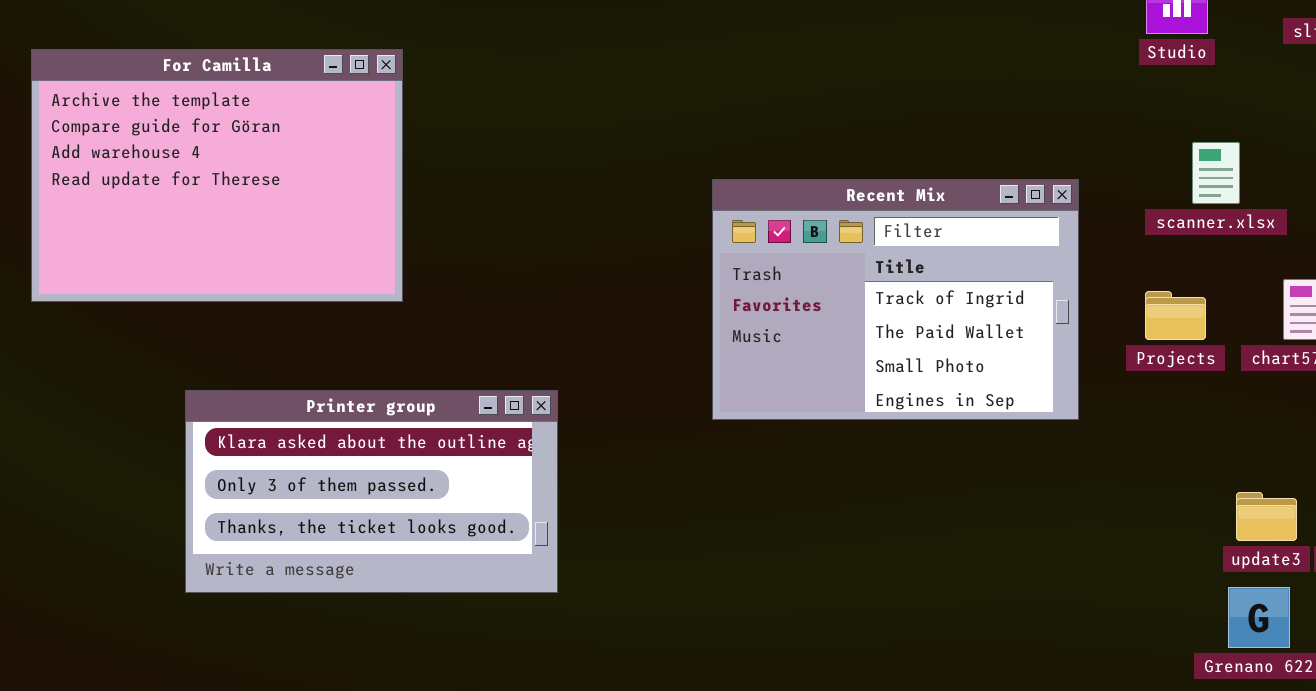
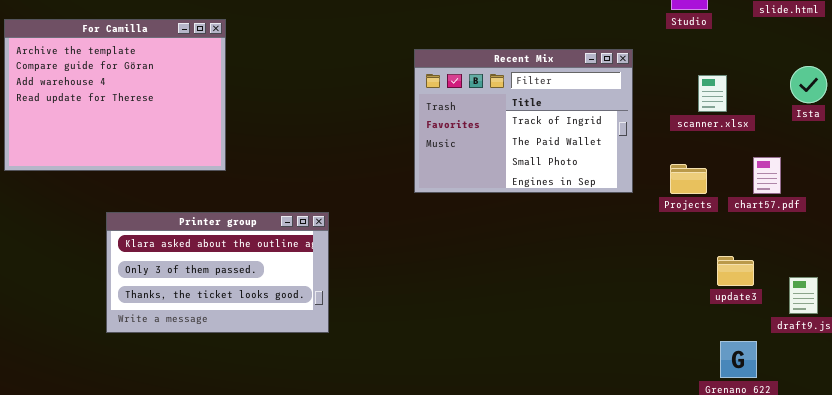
Recent Mix: [712,179,1079,420] -> [414,49,633,193], moved
Printer group: [185,390,558,593] -> [106,212,329,333], moved
update3: [1236,492,1297,541] -> [717,256,754,286], moved

